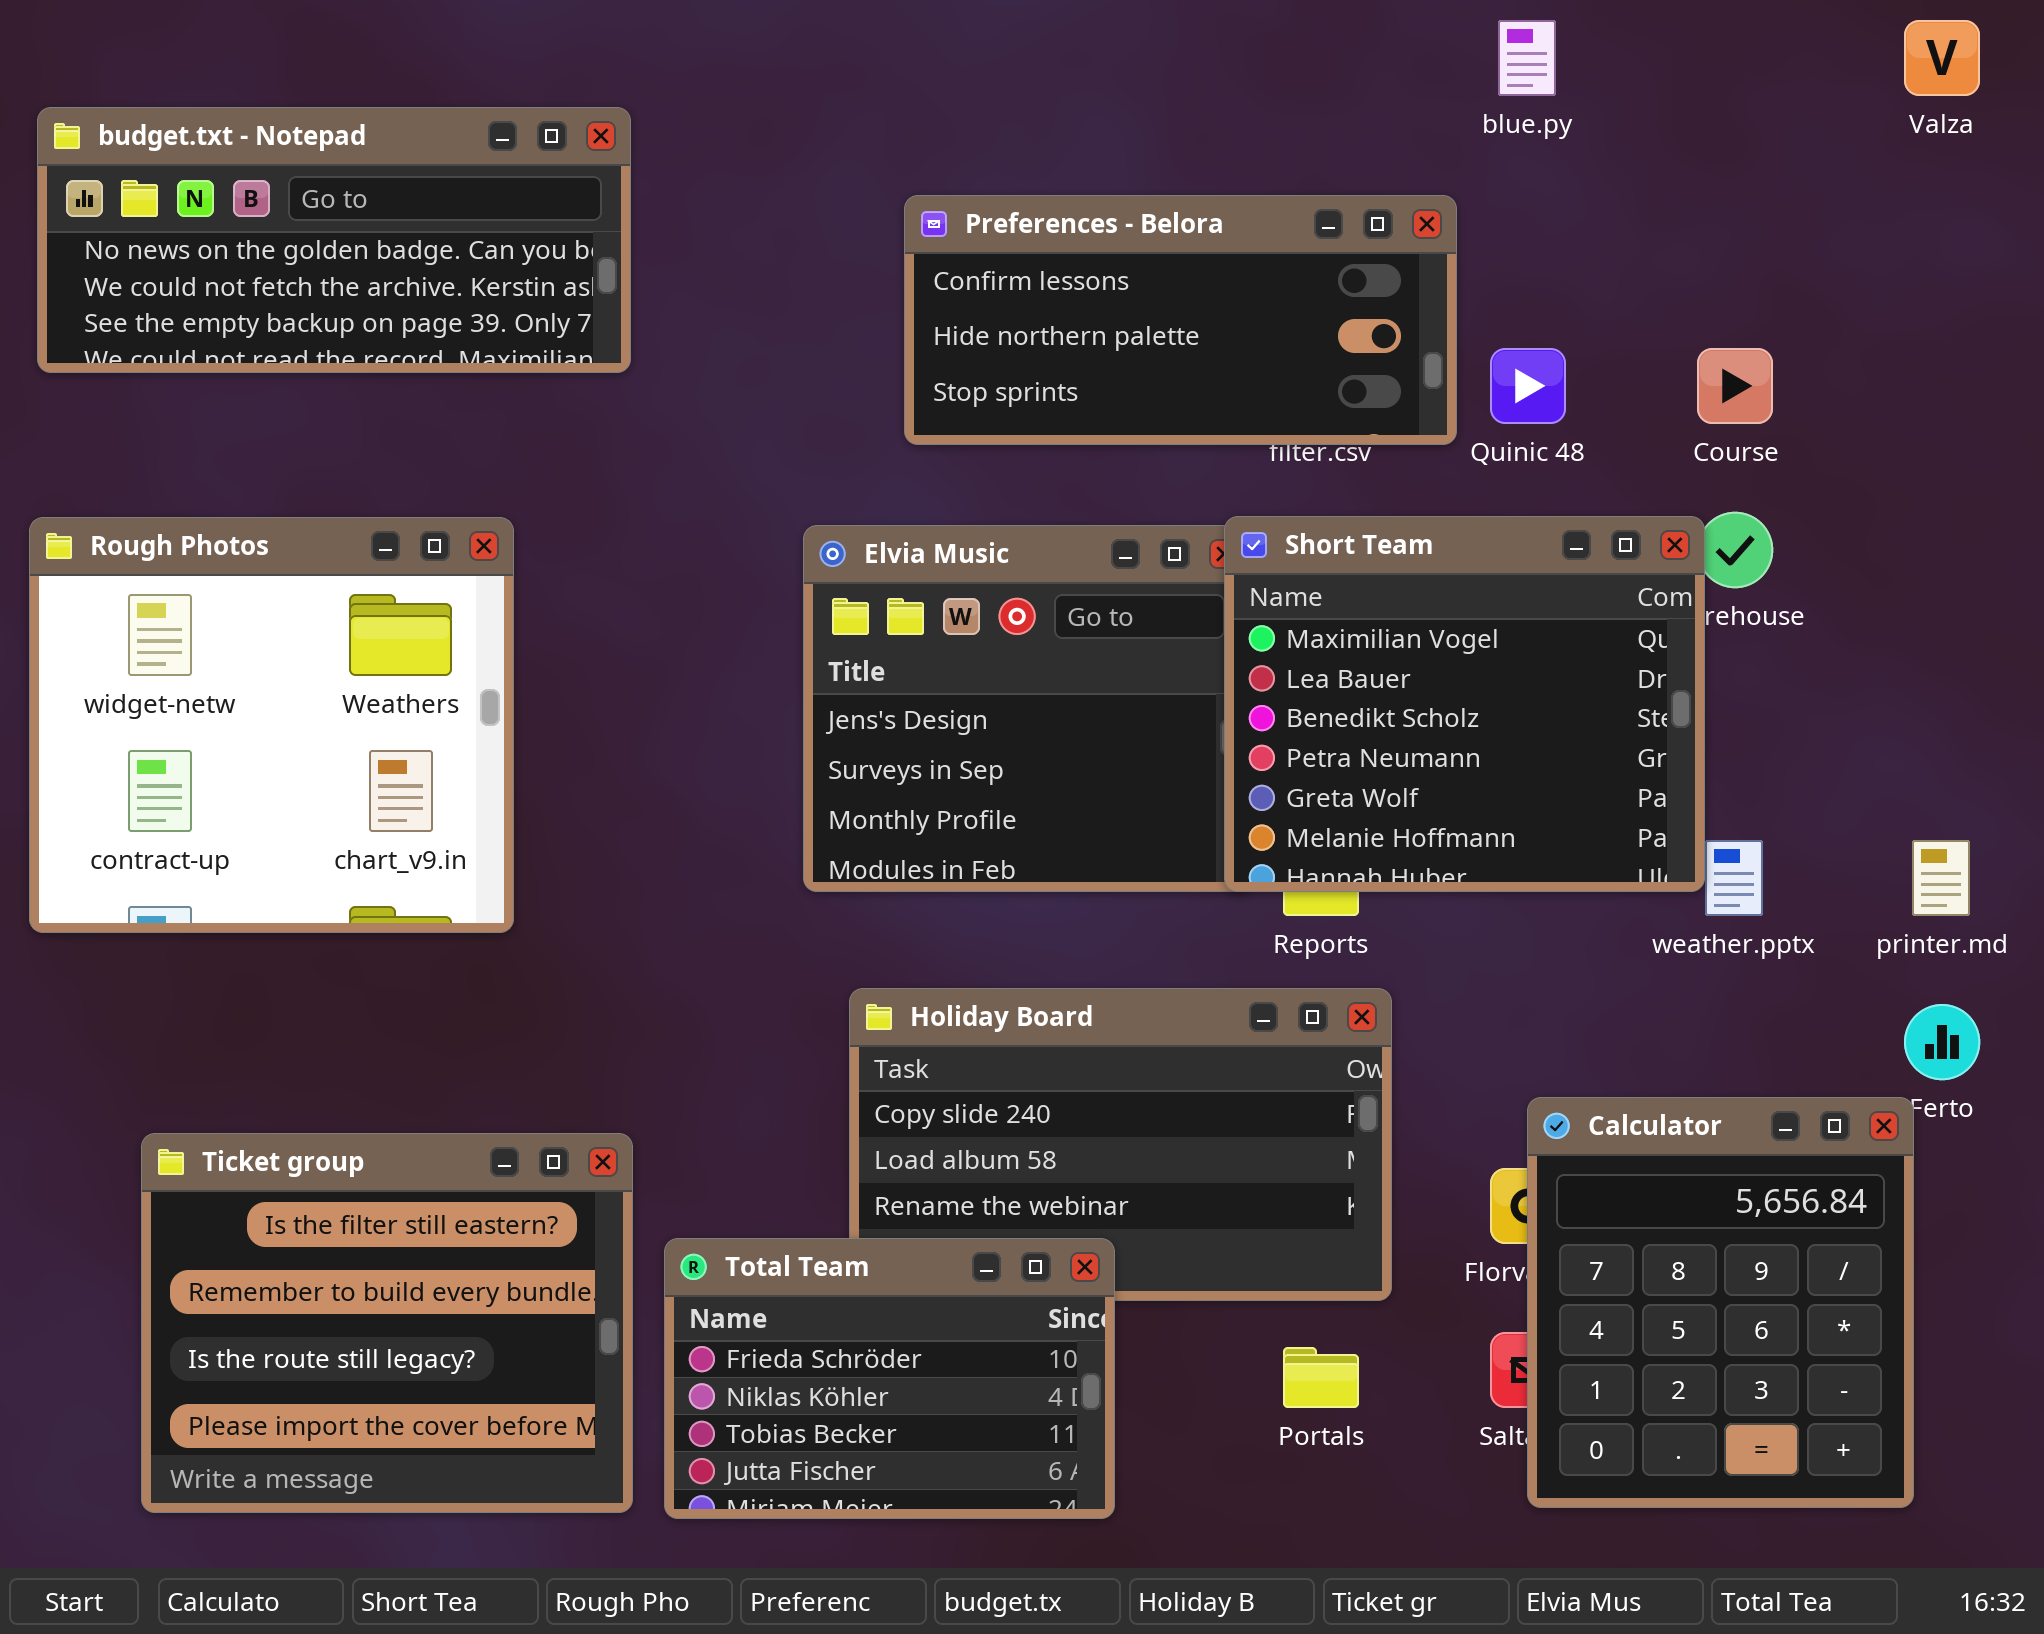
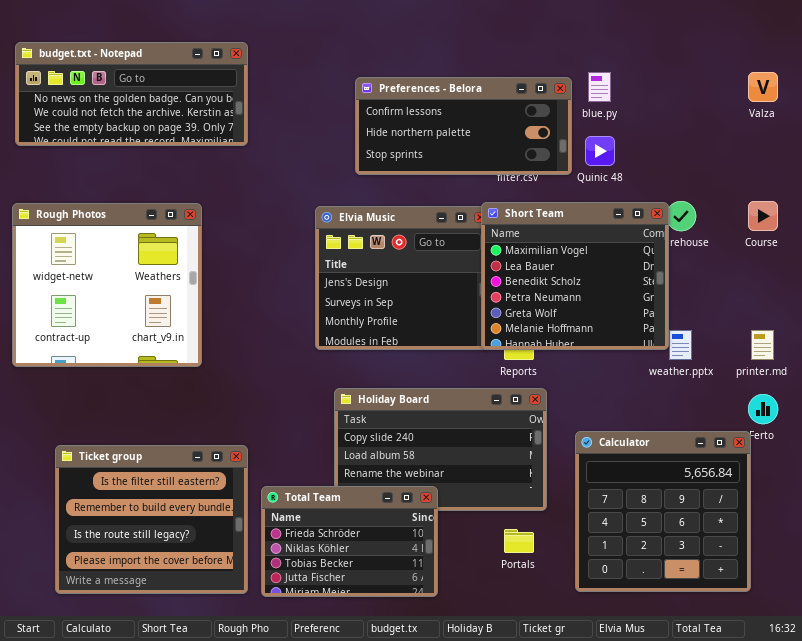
blue.py: [1498,20,1556,96] -> [588,72,611,102], moved
Valza: [1904,20,1980,96] -> [748,72,778,102], moved
Course: [1697,348,1773,424] -> [748,201,778,231], moved
Calculator: [1527,1097,1914,1508] -> [575,431,751,592], resized

